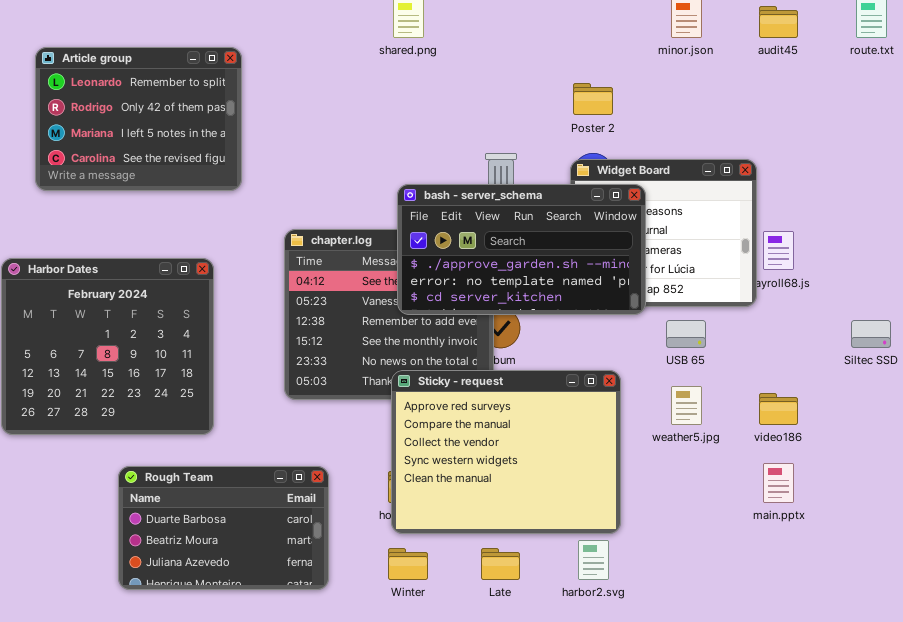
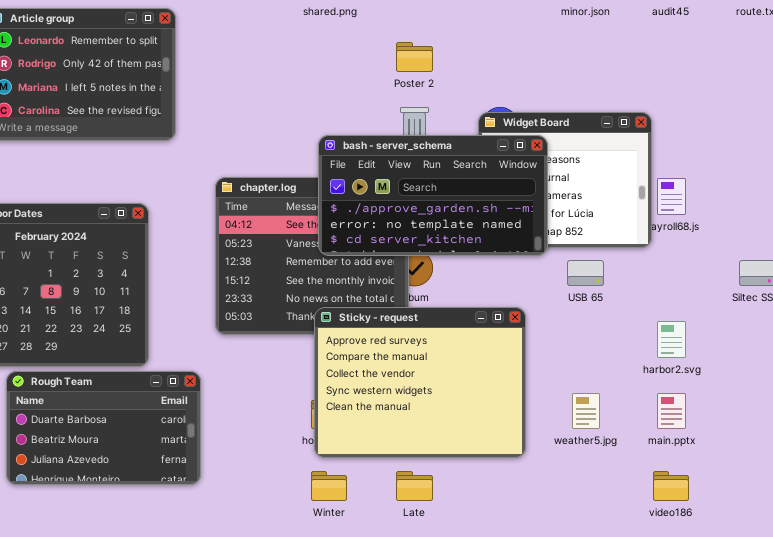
Poster 2: [573,83,613,115] -> [396,42,433,72], moved
weather5.jpg: [671,386,702,425] -> [572,393,600,429], moved
video186: [759,393,798,425] -> [653,471,689,501], moved
Rough Team: [118,466,329,590] -> [6,371,201,485], moved
harbor2.svg: [578,540,609,580] -> [657,321,686,358], moved

